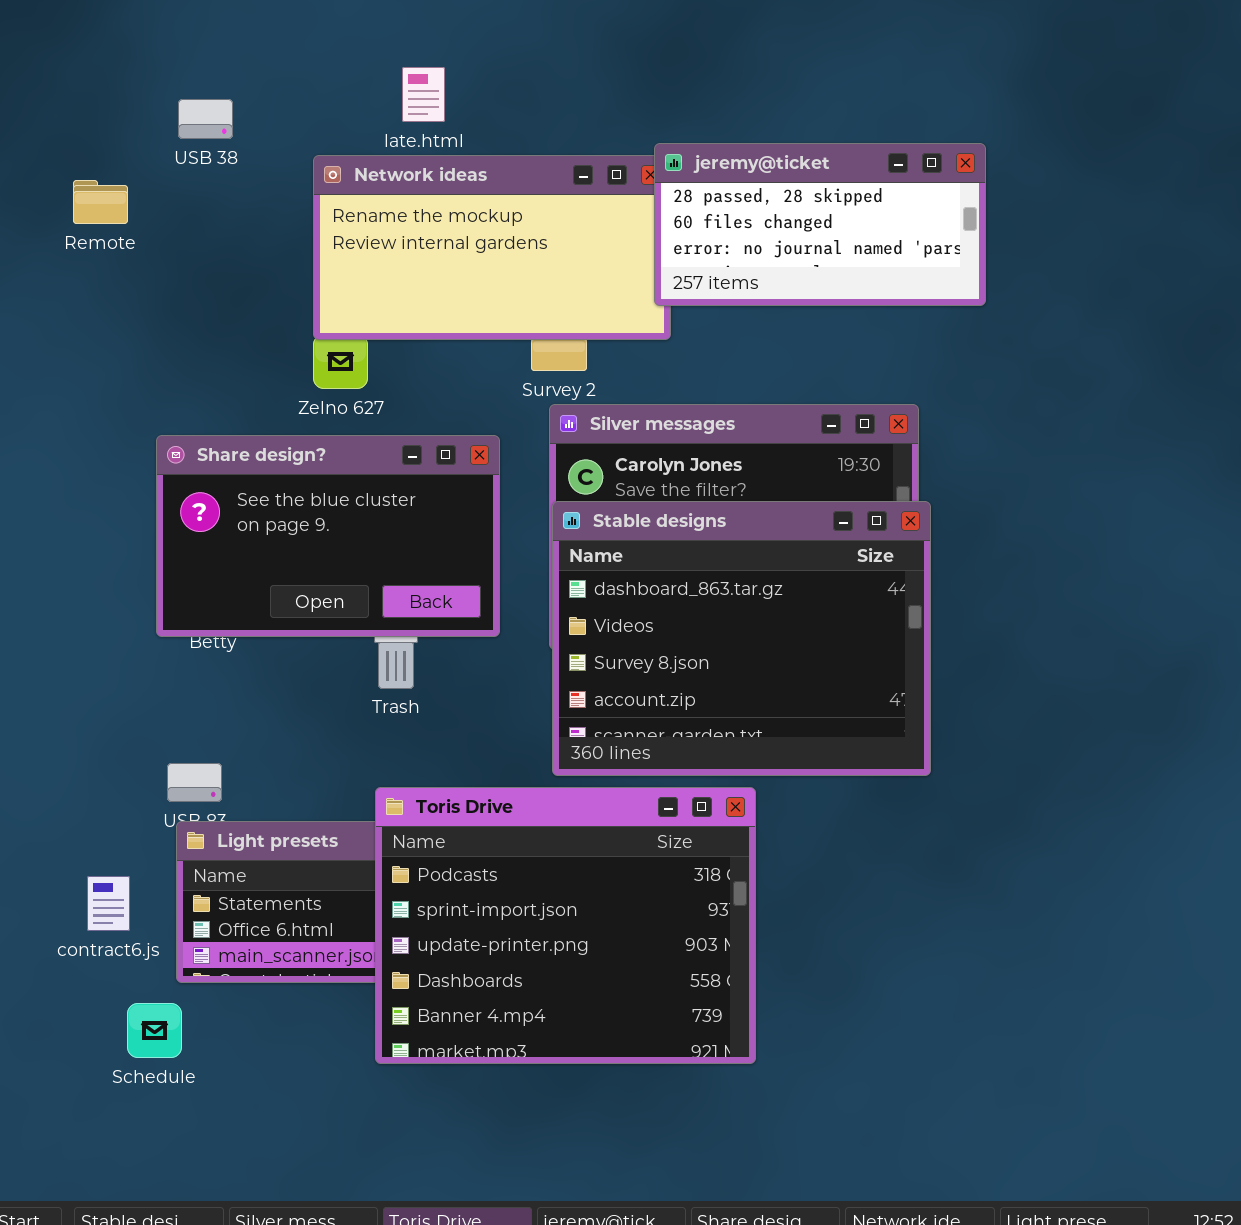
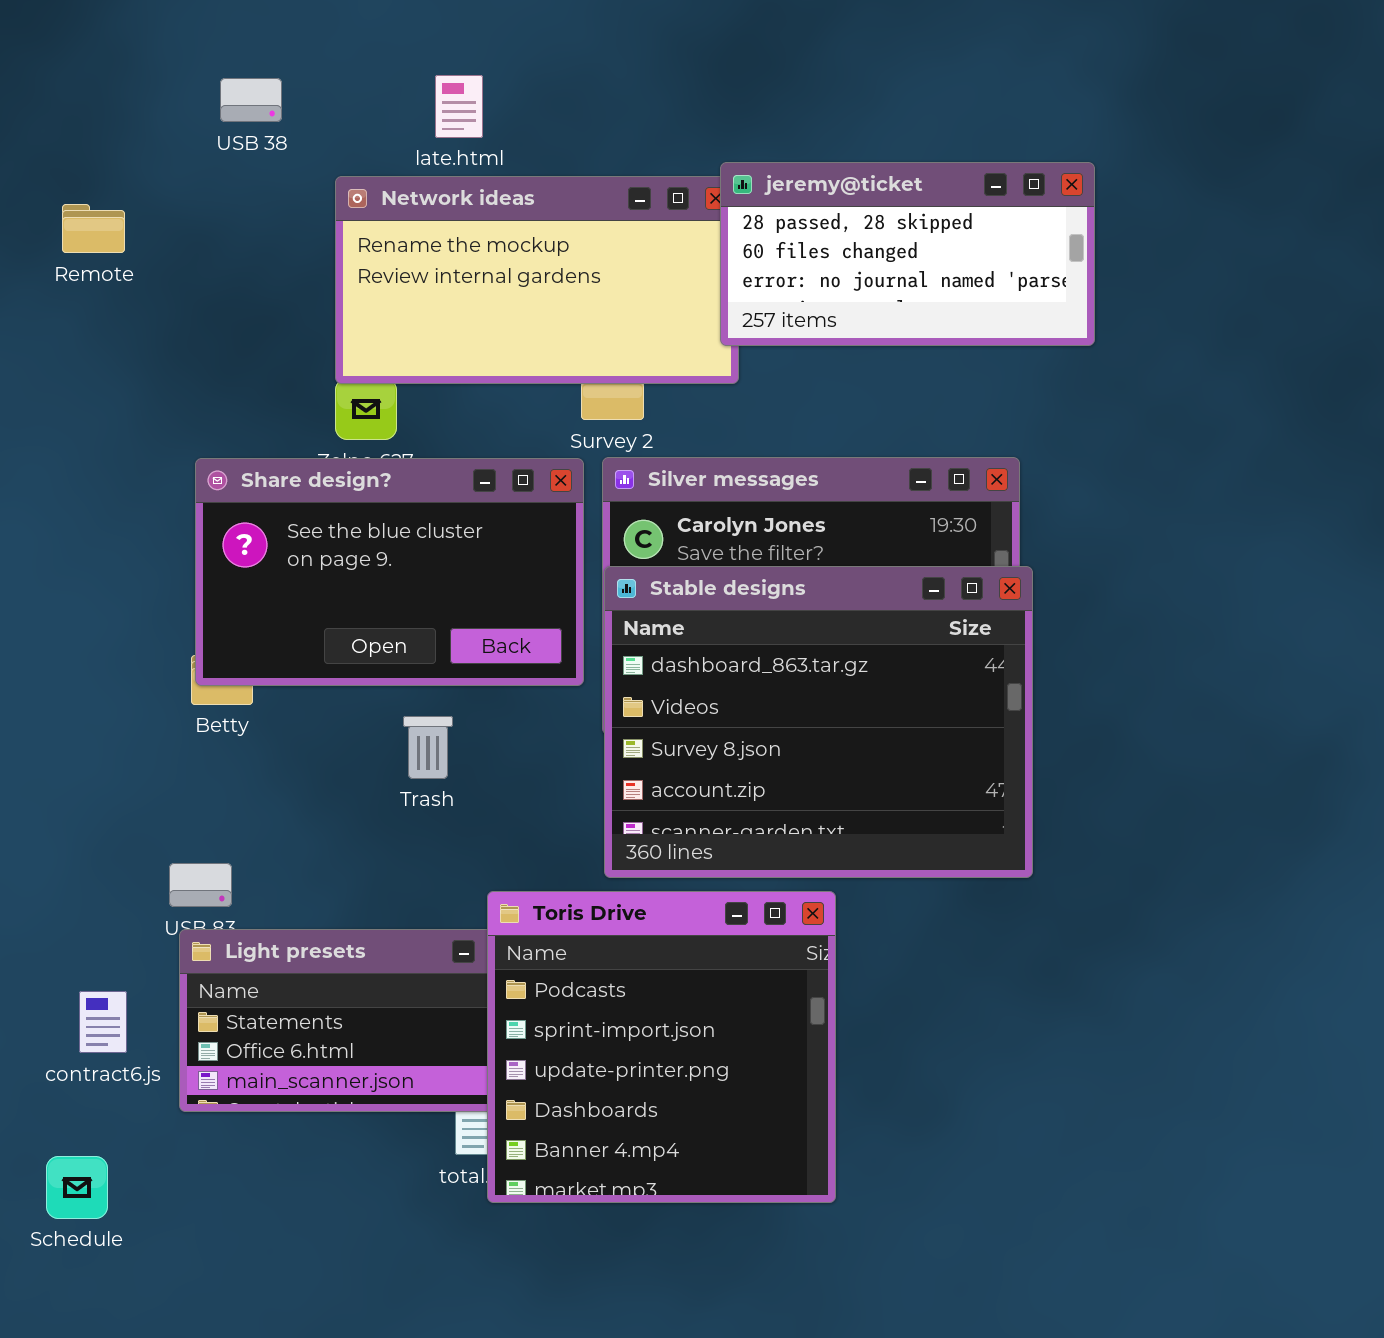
USB 38: [178,99,233,139] -> [220,78,282,122], moved
Share design?: [156,435,500,637] -> [195,458,584,686], moved
Toris Drive: [375,787,756,1064] -> [487,891,836,1203], resized
Schedule: [127,1003,182,1058] -> [46,1156,108,1219], moved

